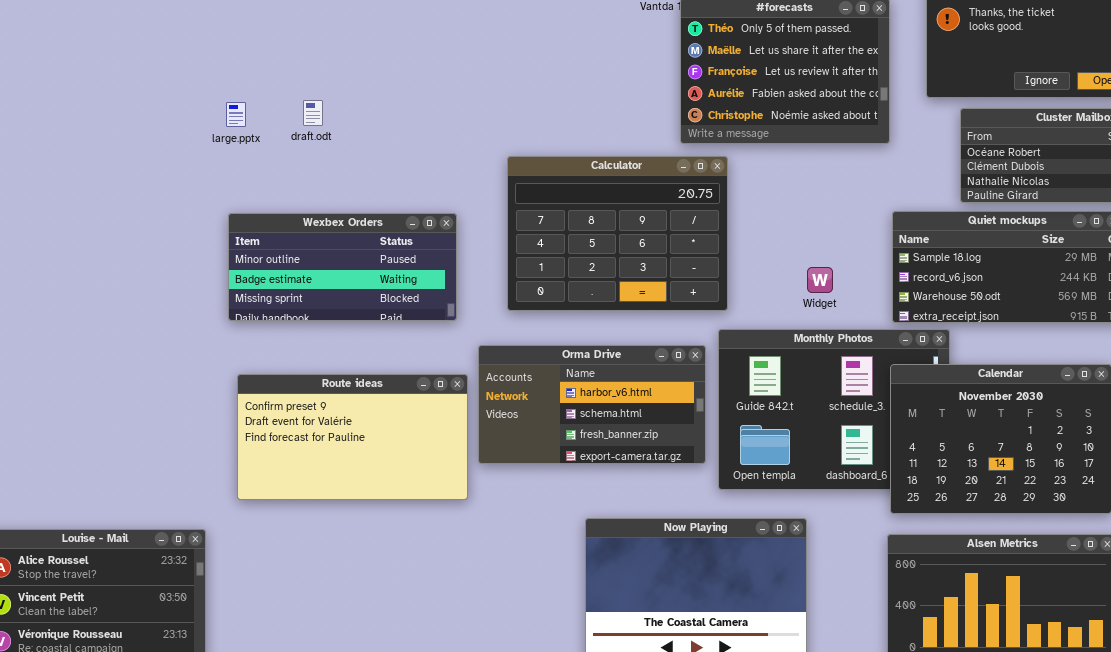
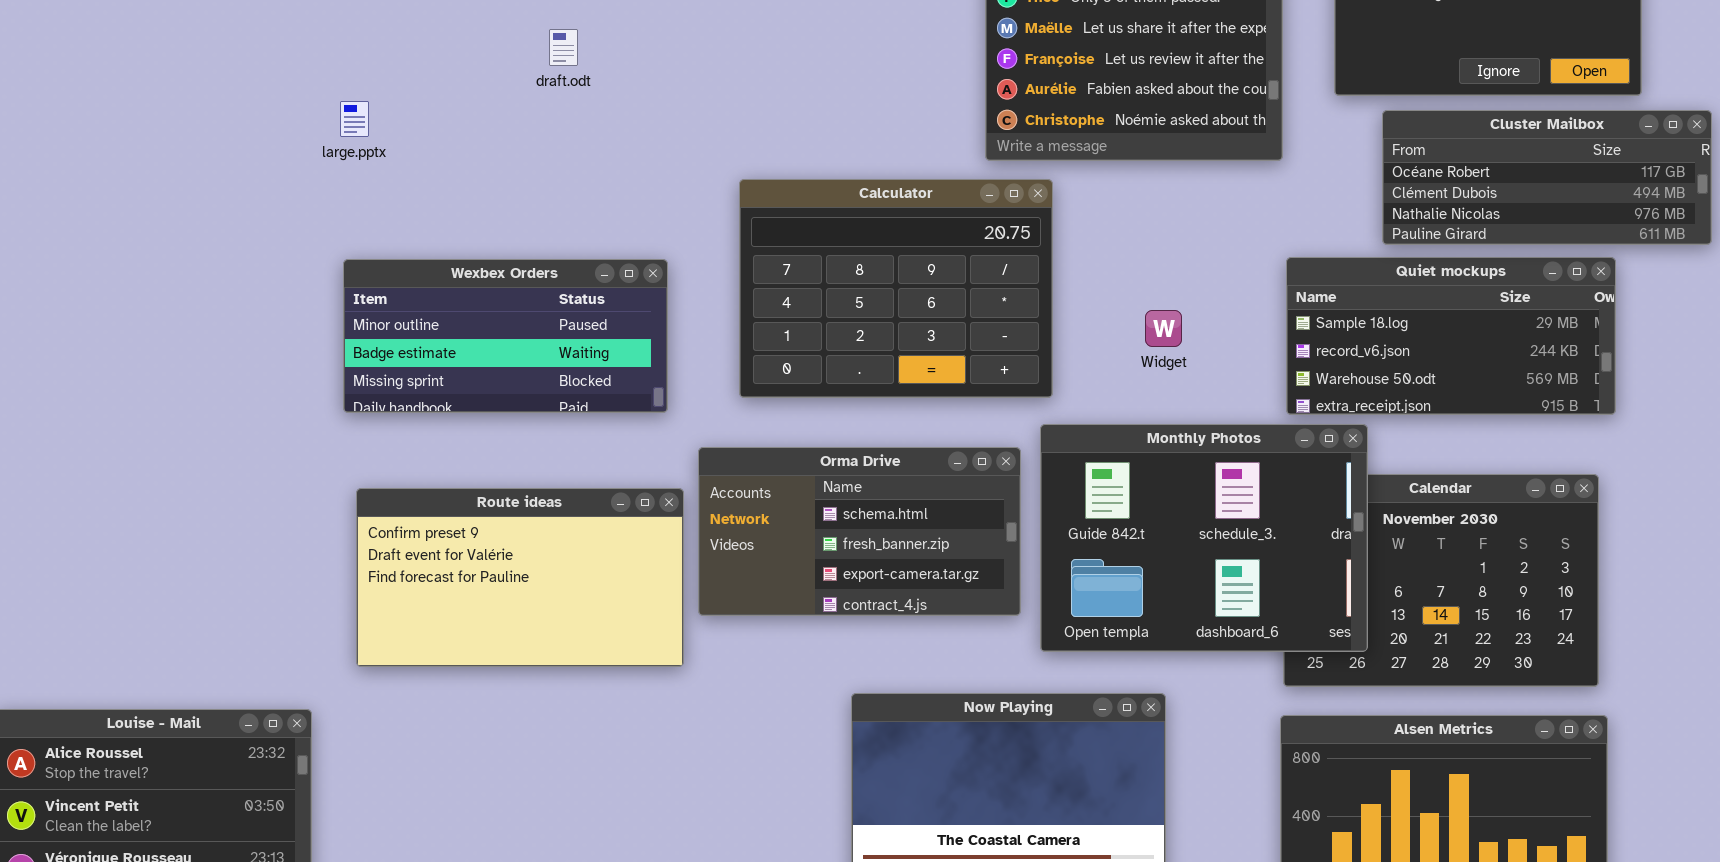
draft.odt: [303,100,323,126] -> [549,29,578,66], moved
Widget: [807,267,833,293] -> [1145,310,1182,347], moved
Monthly Photos: [718,329,950,490] -> [1040,424,1368,652], raised
Orma Drive: [478,345,706,464] -> [698,447,1021,616], scrolled down 1 row

